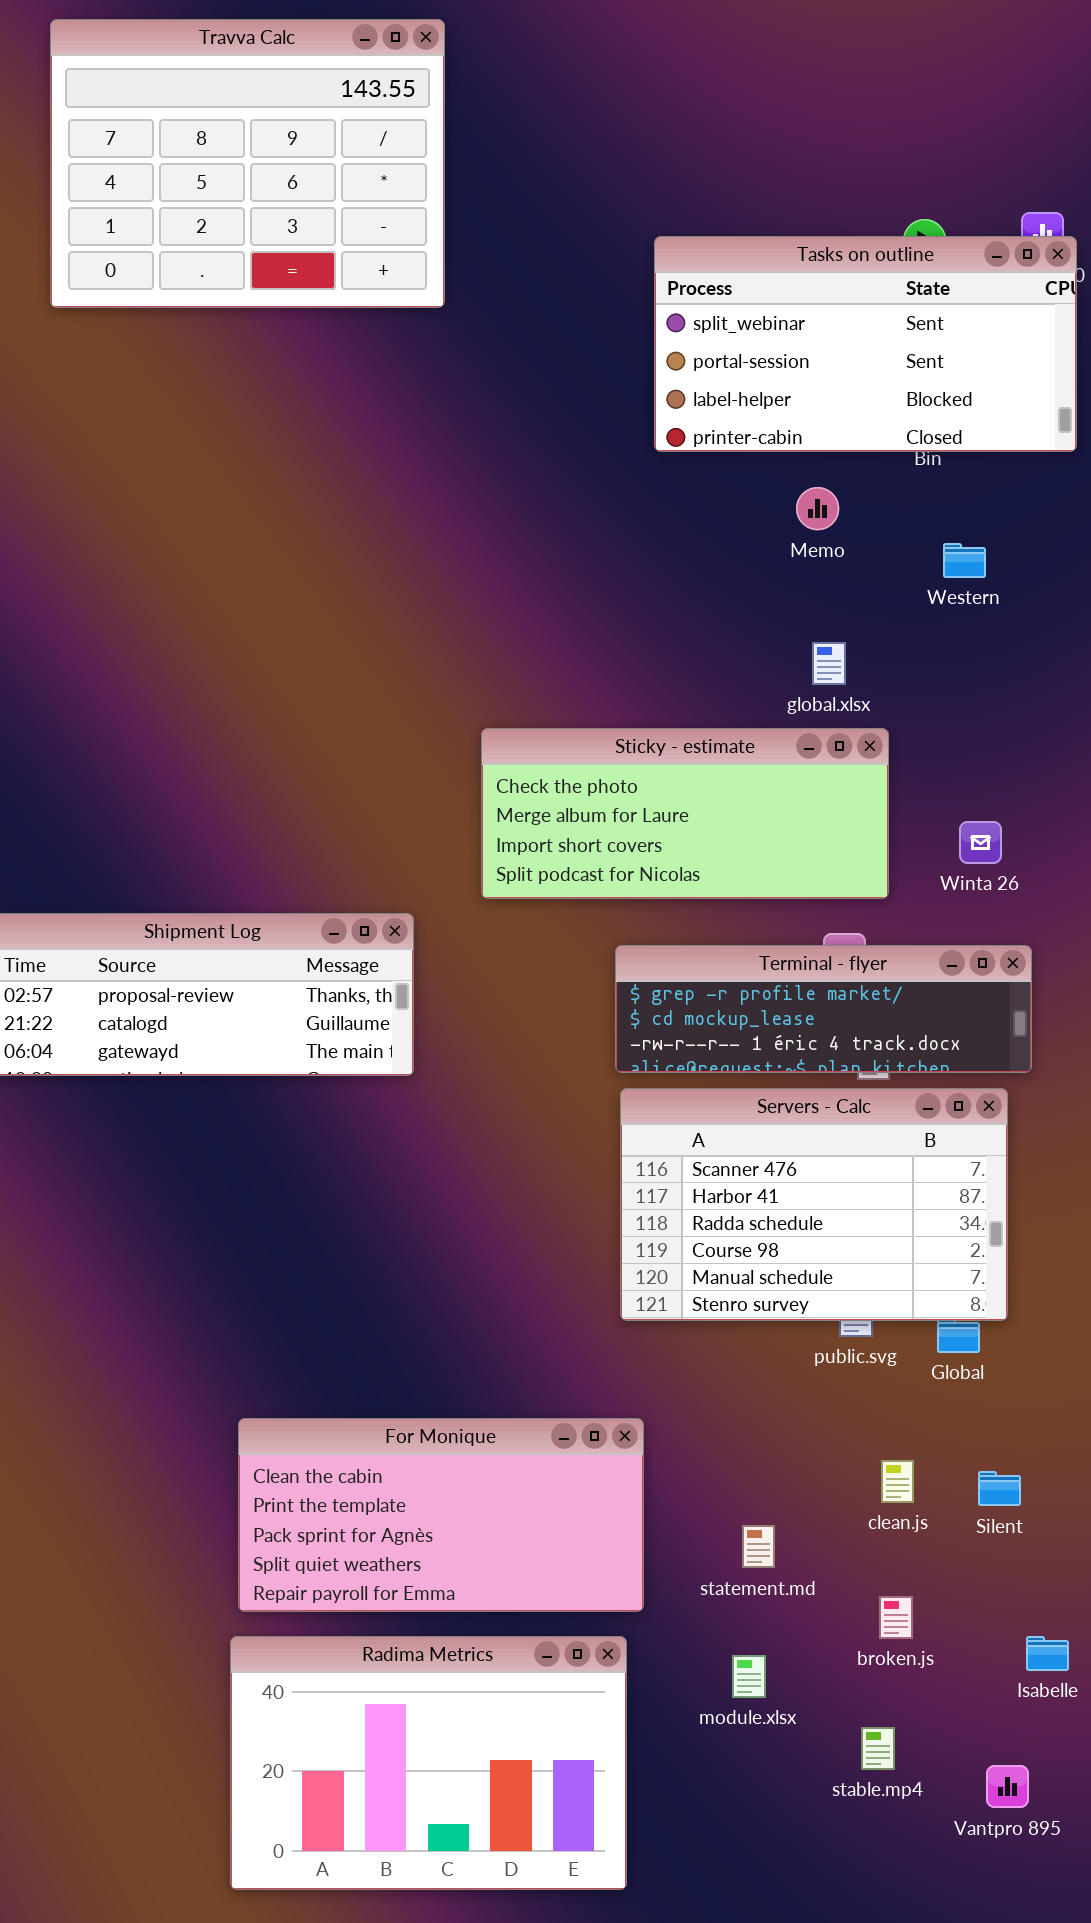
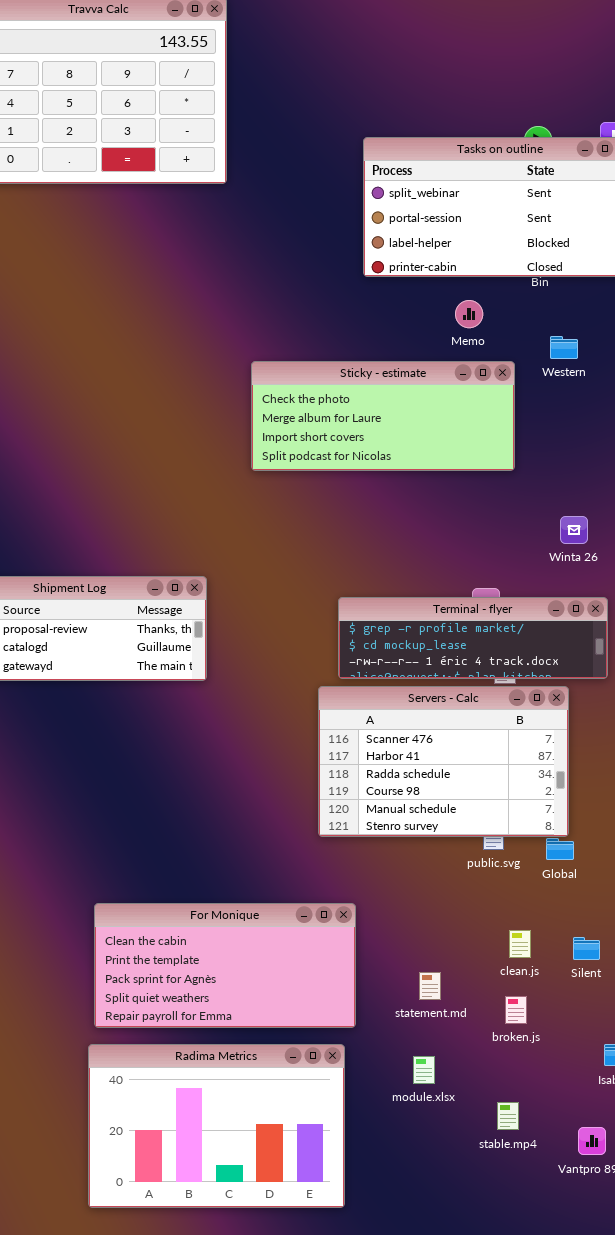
Sticky - estimate: [481,728,889,899] -> [251,361,515,471], moved
Servers - Calc: [620,1088,1008,1321] -> [318,686,569,837], moved
broken.js: [879,1596,913,1639] -> [505,996,527,1024], moved

